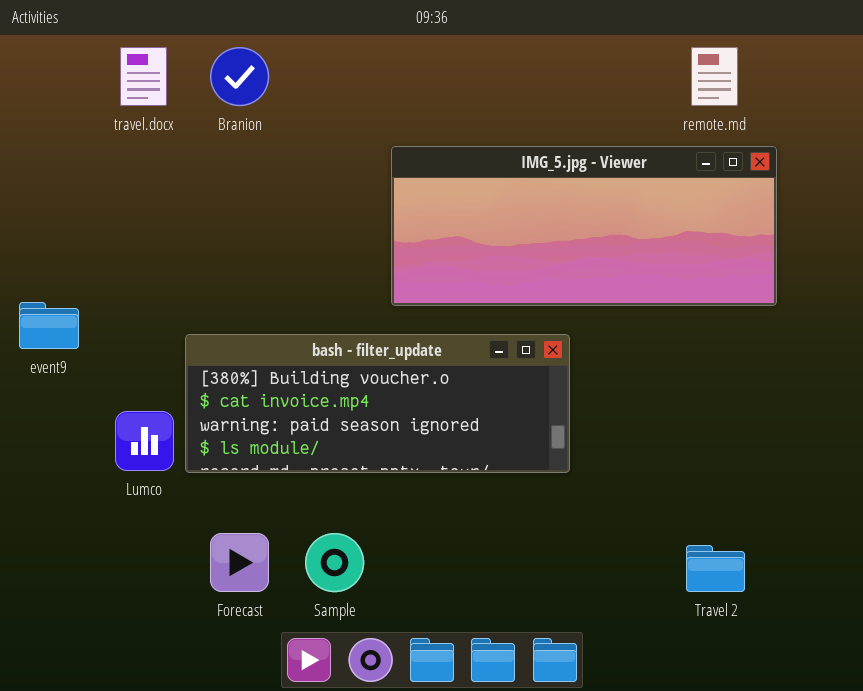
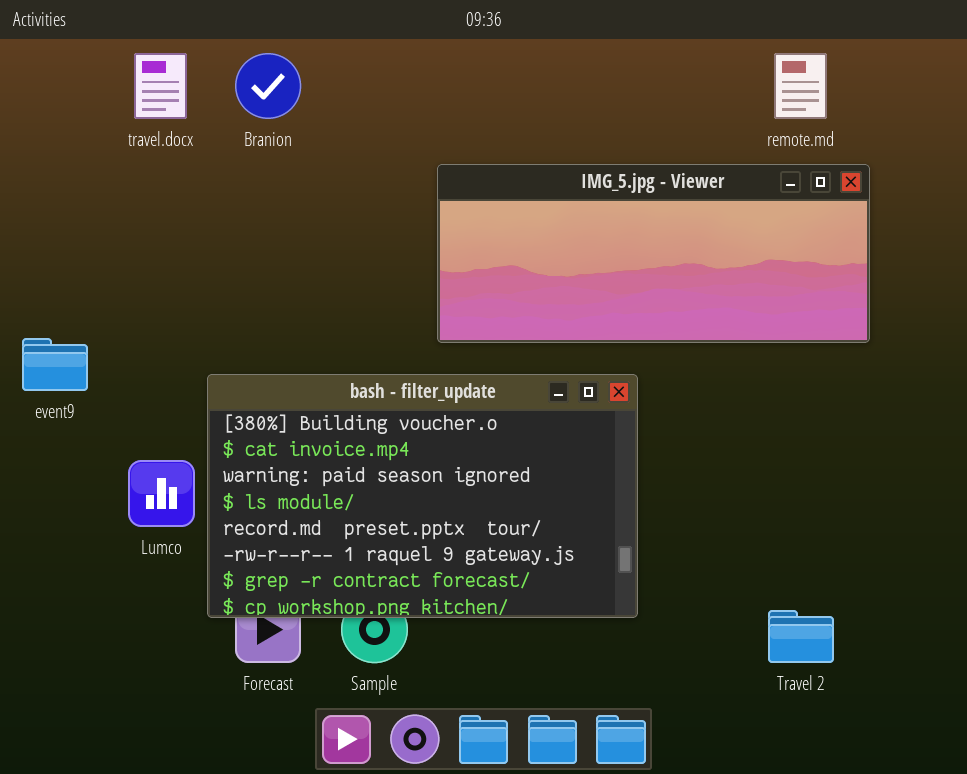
bash - filter_update: [185,334,570,473] -> [207,374,638,618], resized

